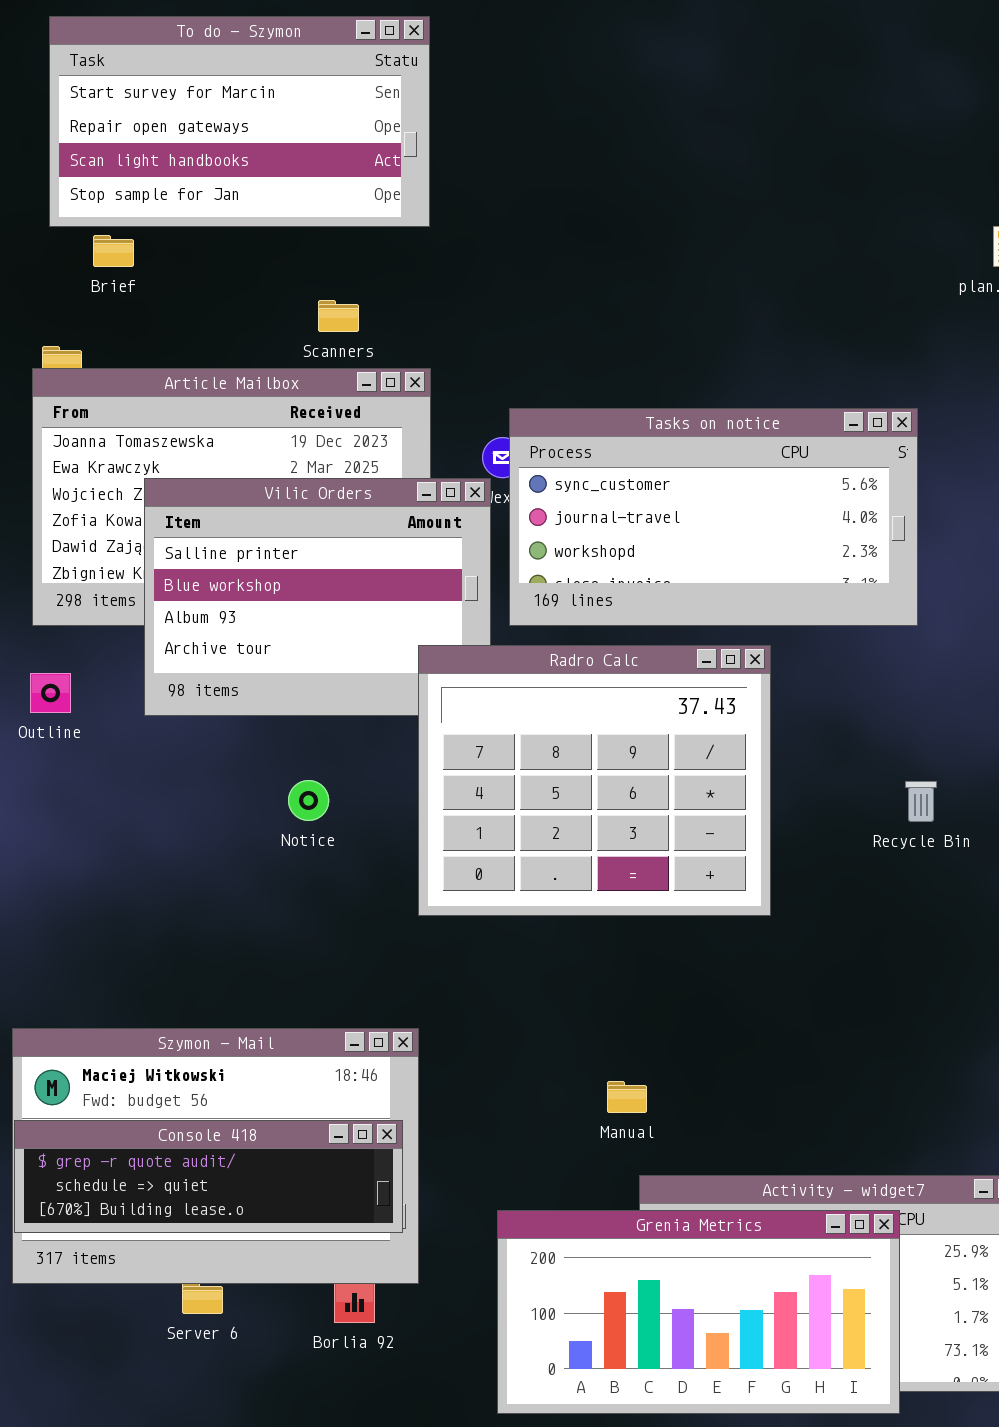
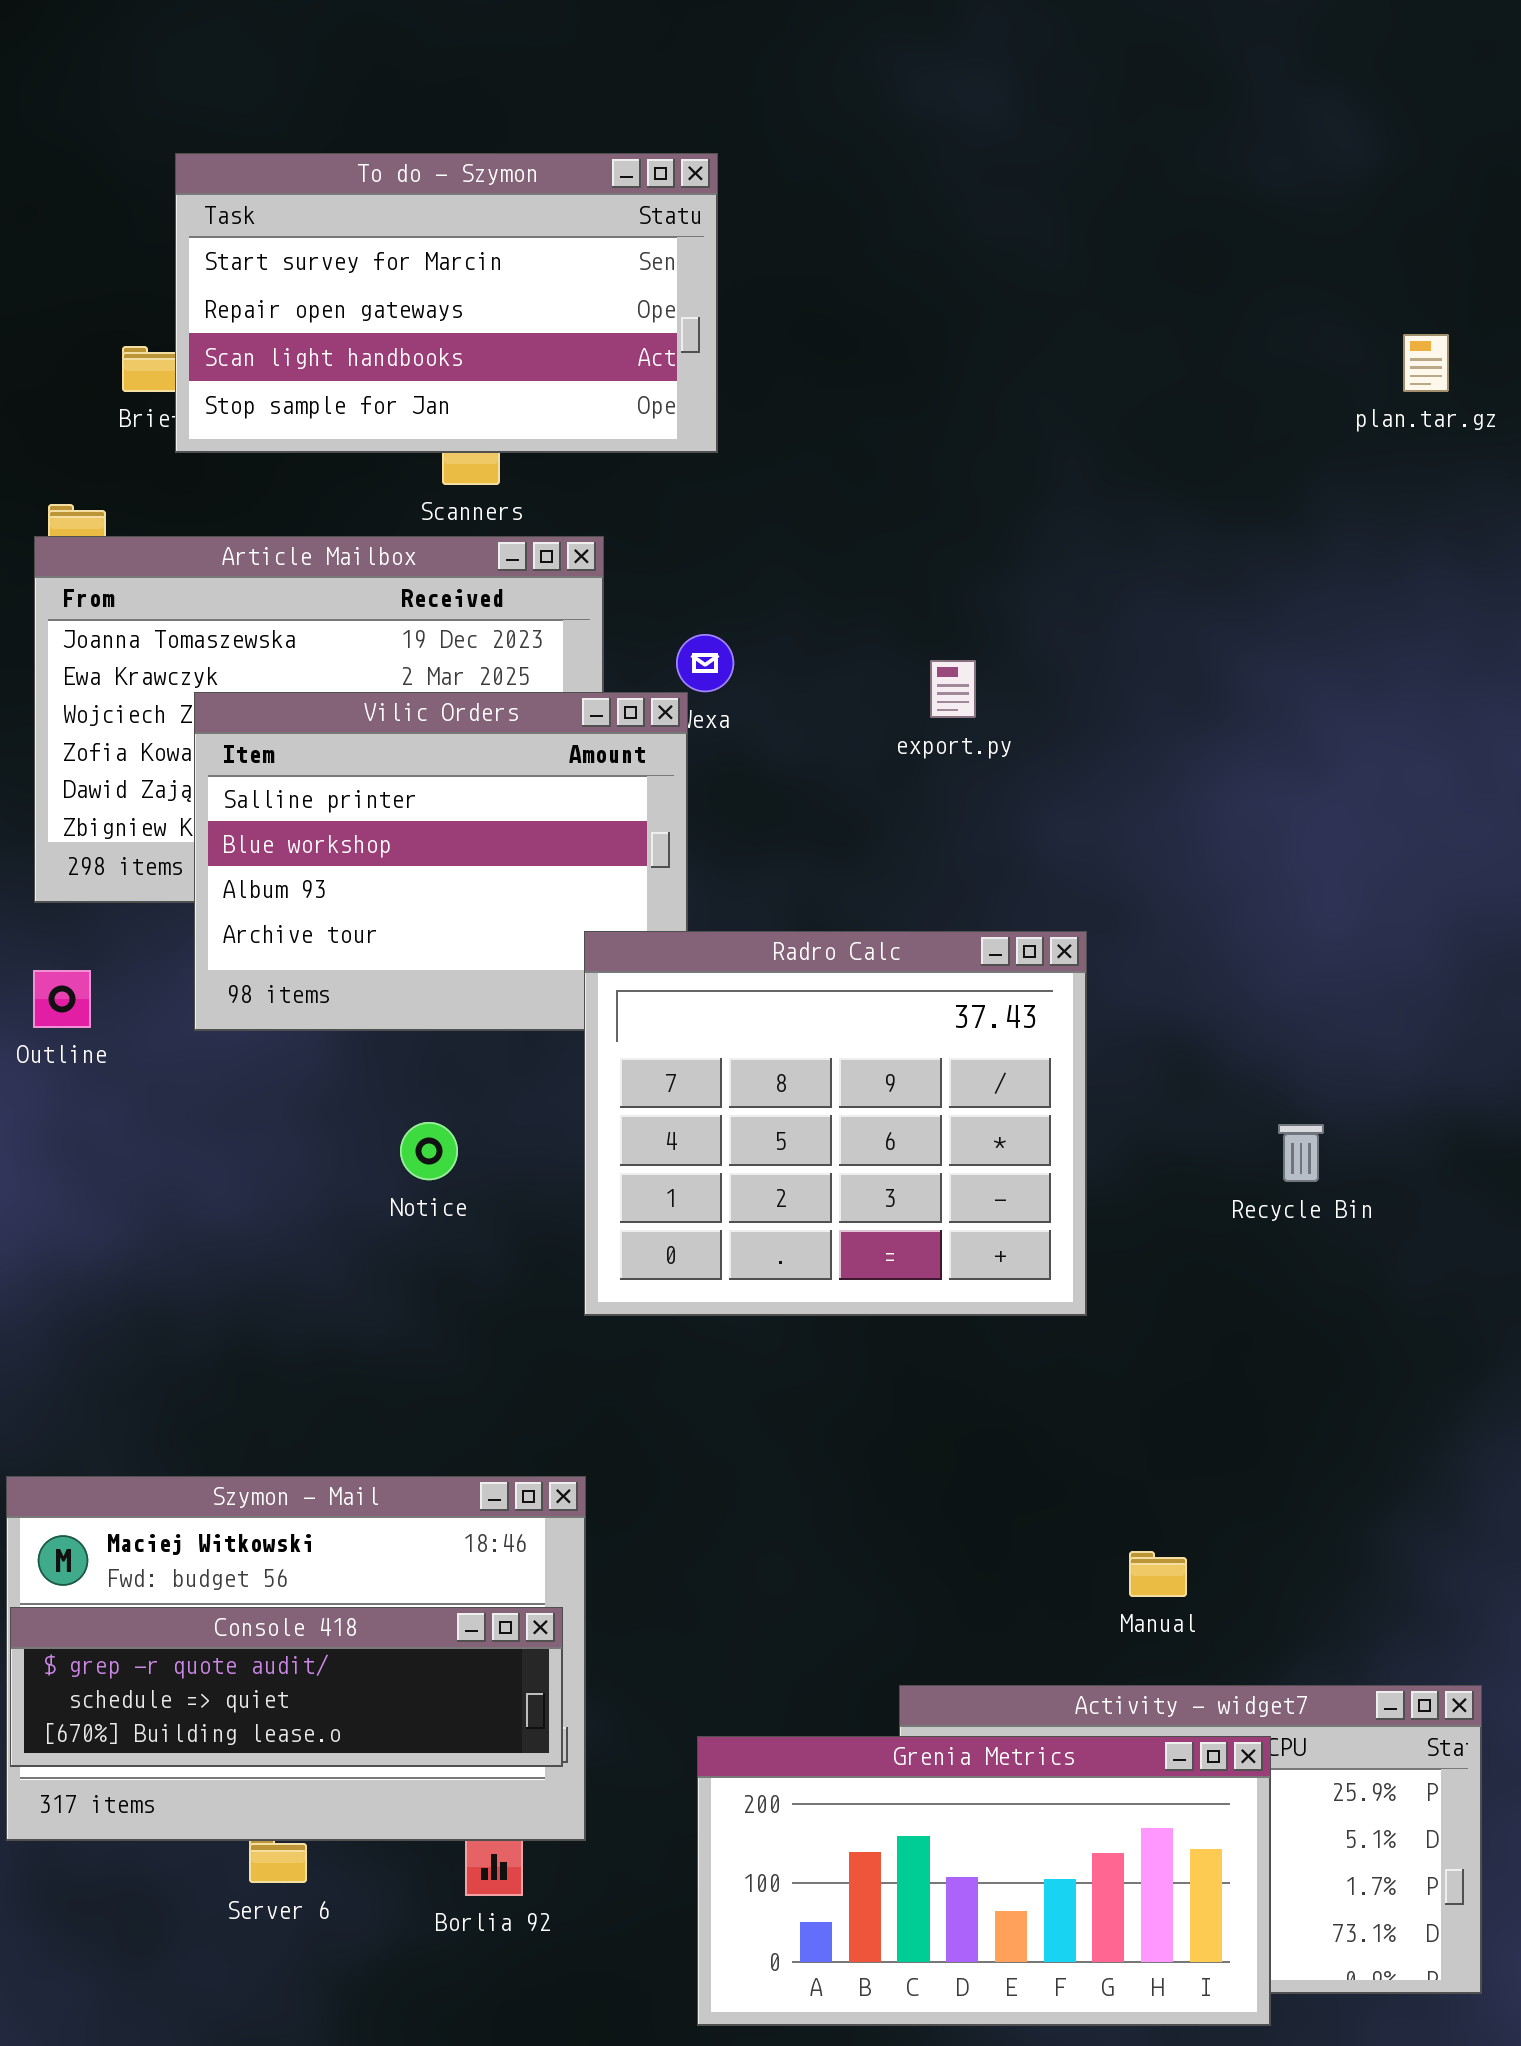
To do - Szymon: [49,16,430,227] -> [175,153,718,453], moved
Tasks on notice: [509,408,918,626] -> none, closed
Manual: [607,1081,647,1113] -> [1129,1551,1187,1597], moved

